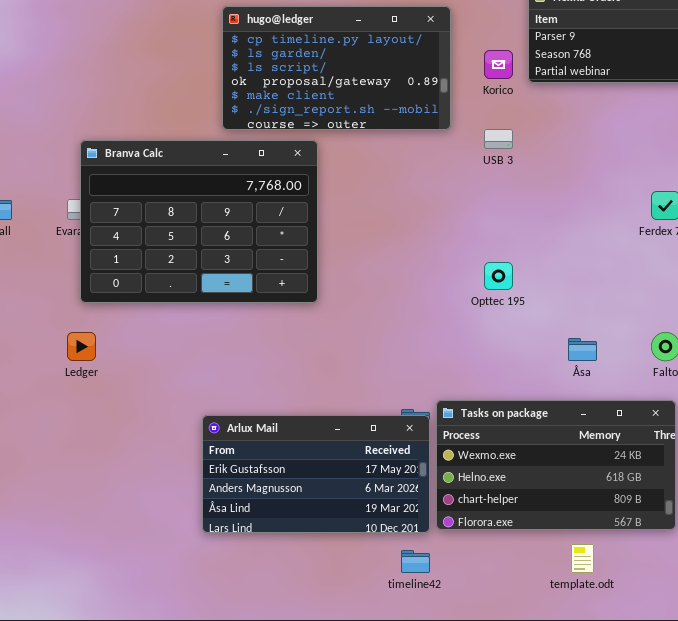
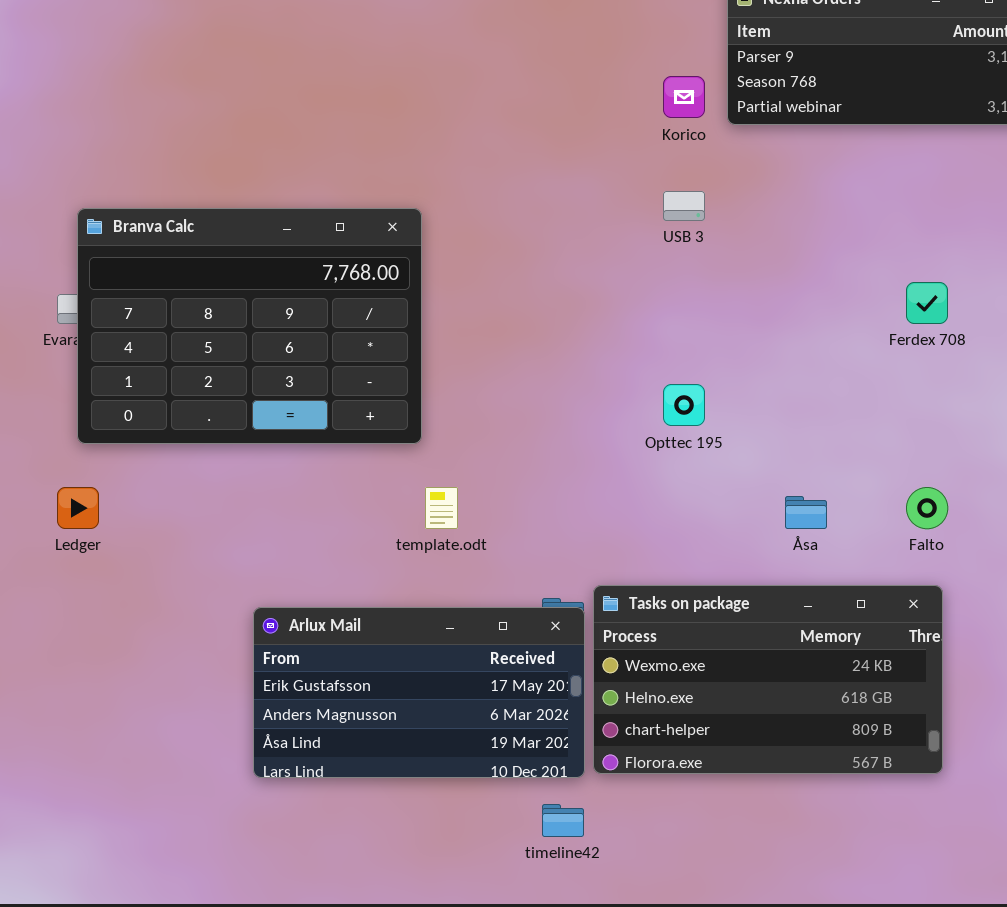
hugo@ledger: [222,6,451,130] -> none, closed
template.odt: [571,544,594,573] -> [425,487,458,529], moved

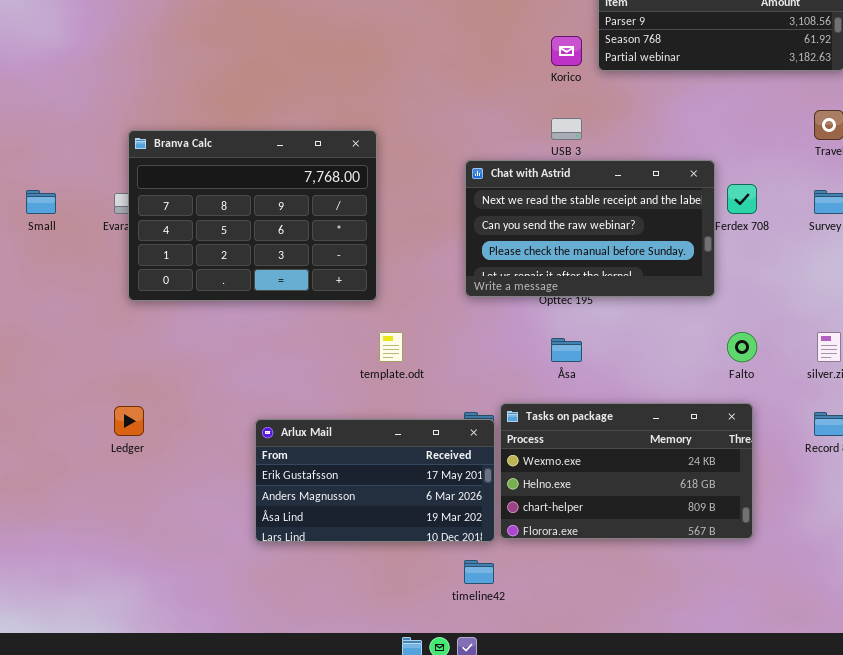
Chat with Astrid: none -> [465,160,715,297], opened
Ledger: [57,487,99,529] -> [114,406,144,436], moved
Åsa: [785,496,827,529] -> [551,338,582,362], moved

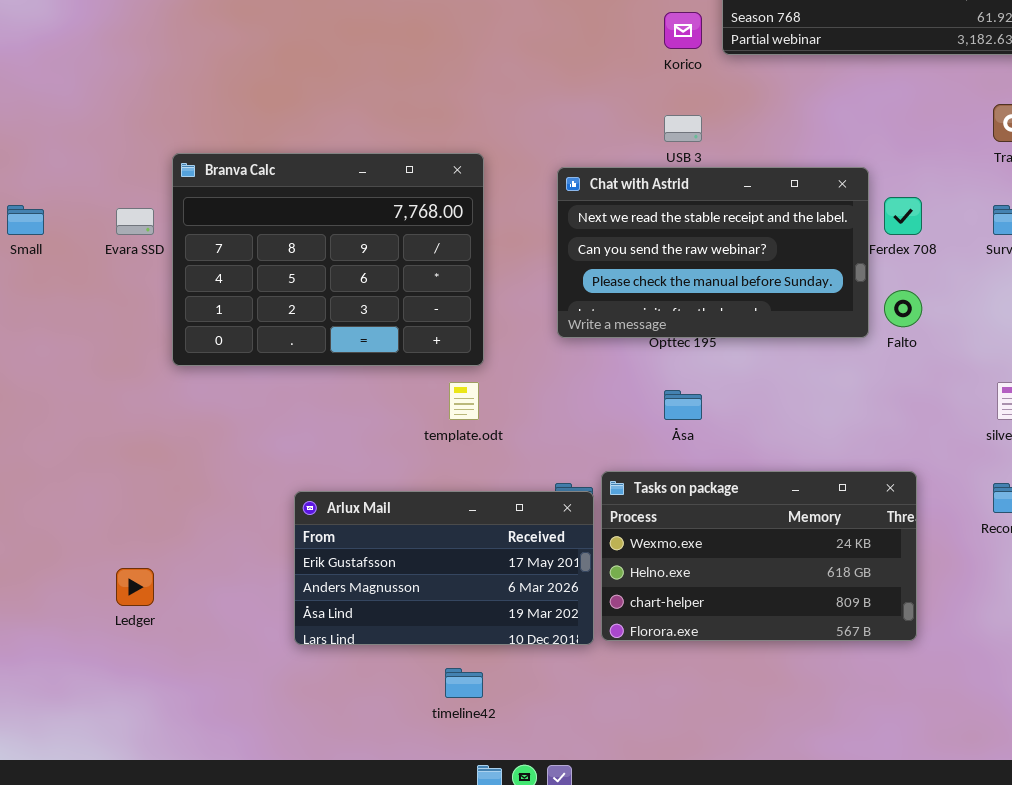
Branva Calc: [128,130,377,301] -> [172,153,484,366], moved
Falto: [727,332,757,362] -> [884,290,922,327], moved
Ledger: [114,406,144,436] -> [116,568,154,606], moved
timeline42: [464,560,494,584] -> [445,668,483,698], moved

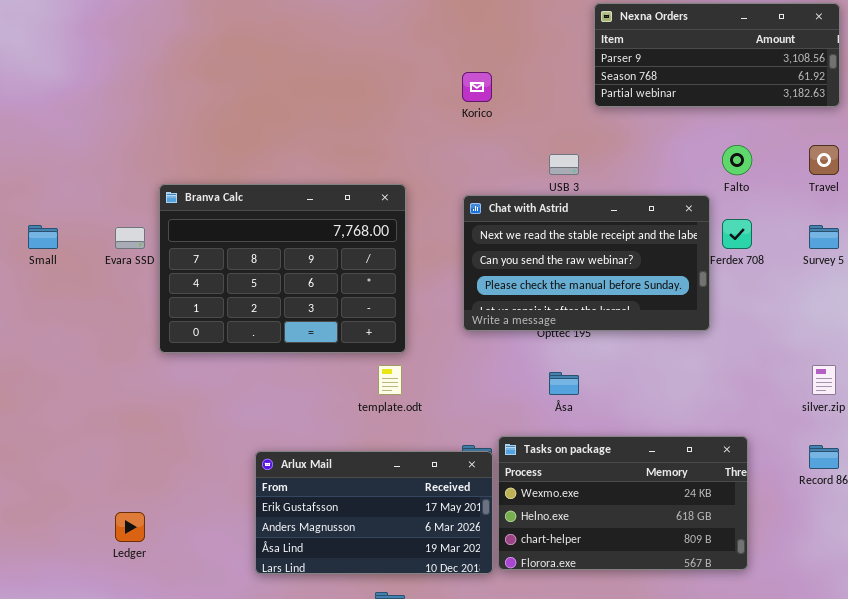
Korico: [664,12,702,49] -> [462,72,492,102], moved
Falto: [884,290,922,327] -> [722,145,752,175], moved

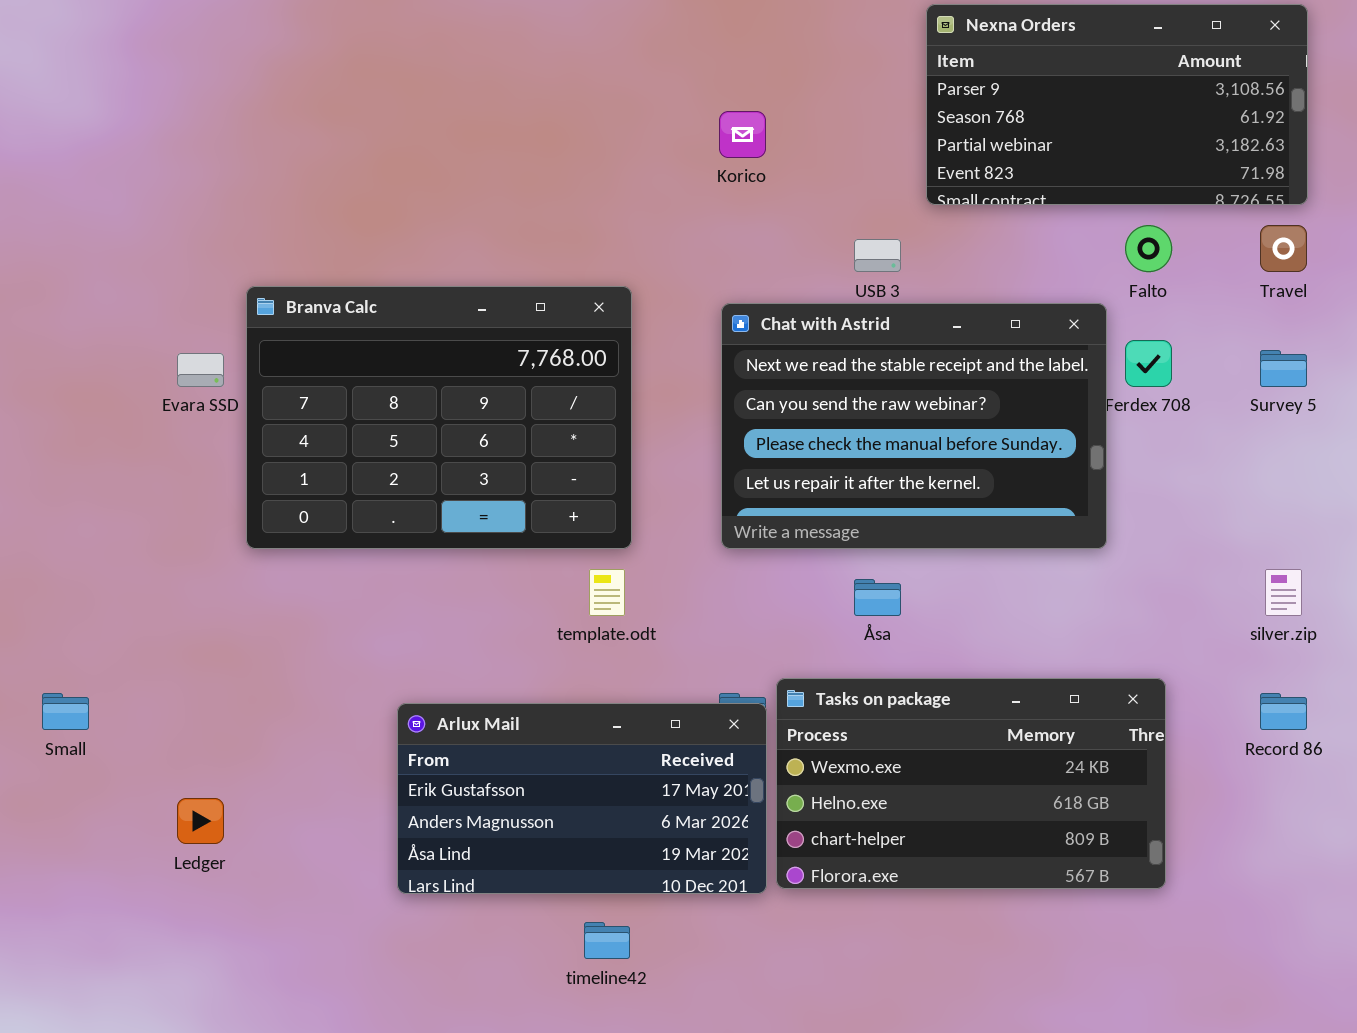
Nexna Orders: [594,3,840,107] -> [926,4,1308,205], resized
Chat with Astrid: [463,195,710,331] -> [721,303,1107,549], resized
Small: [28,225,58,249] -> [42,693,89,730], moved

